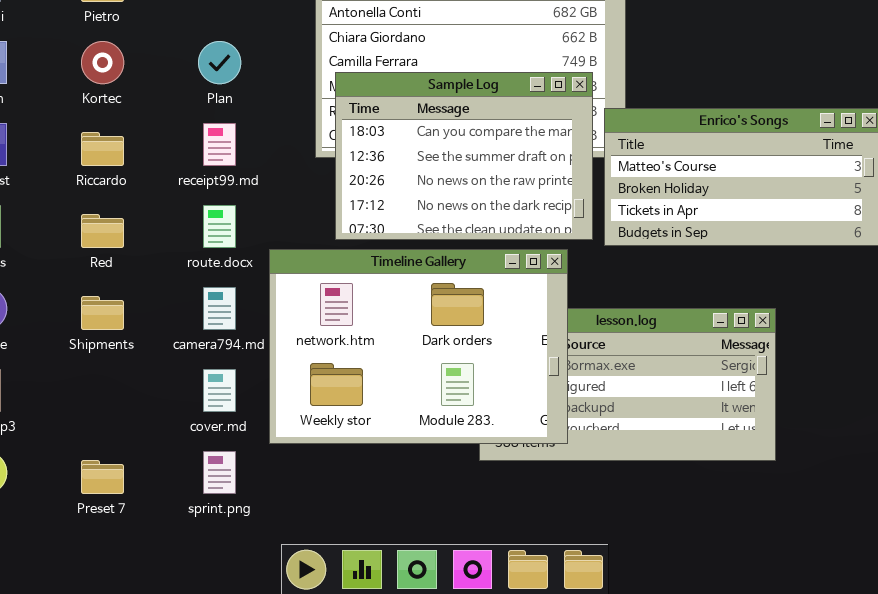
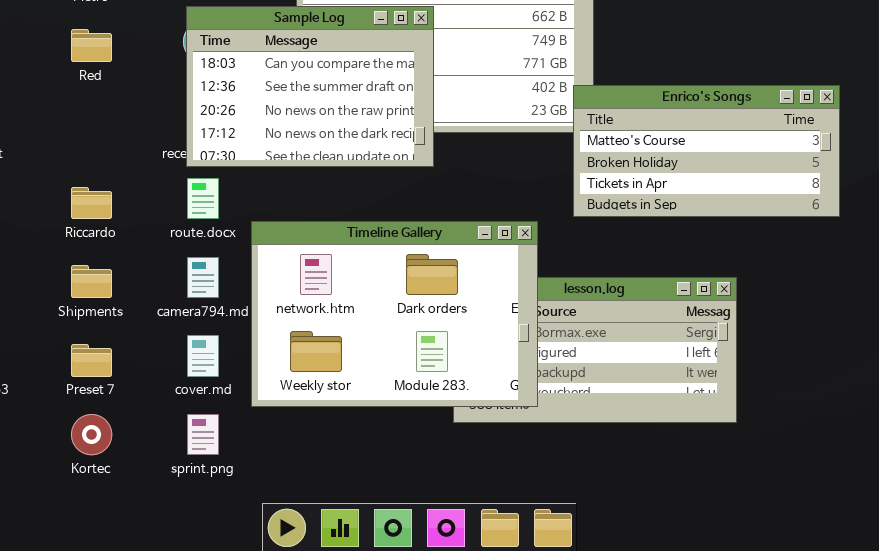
Kortec: [81,41,124,84] -> [71,414,112,455], moved
Sample Log: [335,72,593,240] -> [186,6,434,167], moved
Riccardo: [81,132,124,166] -> [71,187,112,219], moved
Red: [81,214,124,248] -> [71,29,112,62], moved
Preset 7: [81,460,124,494] -> [71,344,112,377], moved

